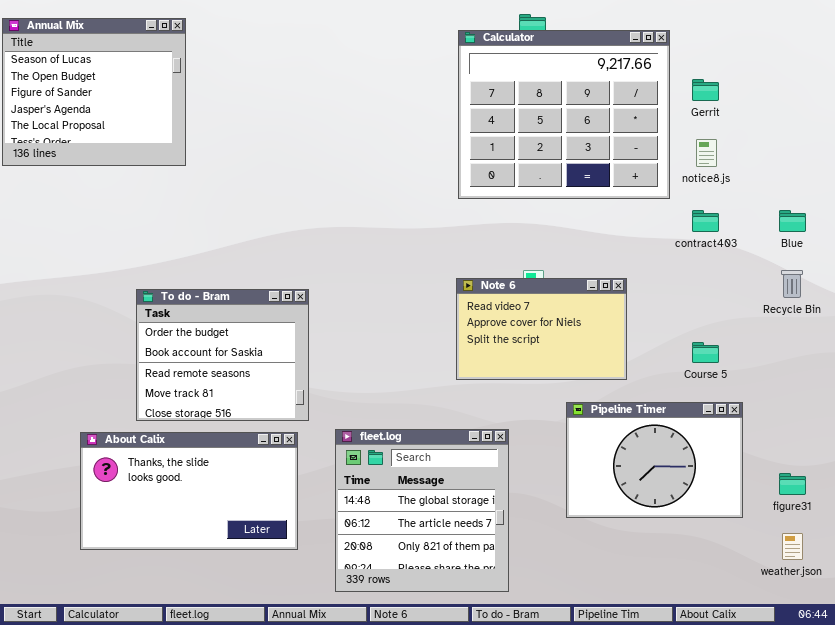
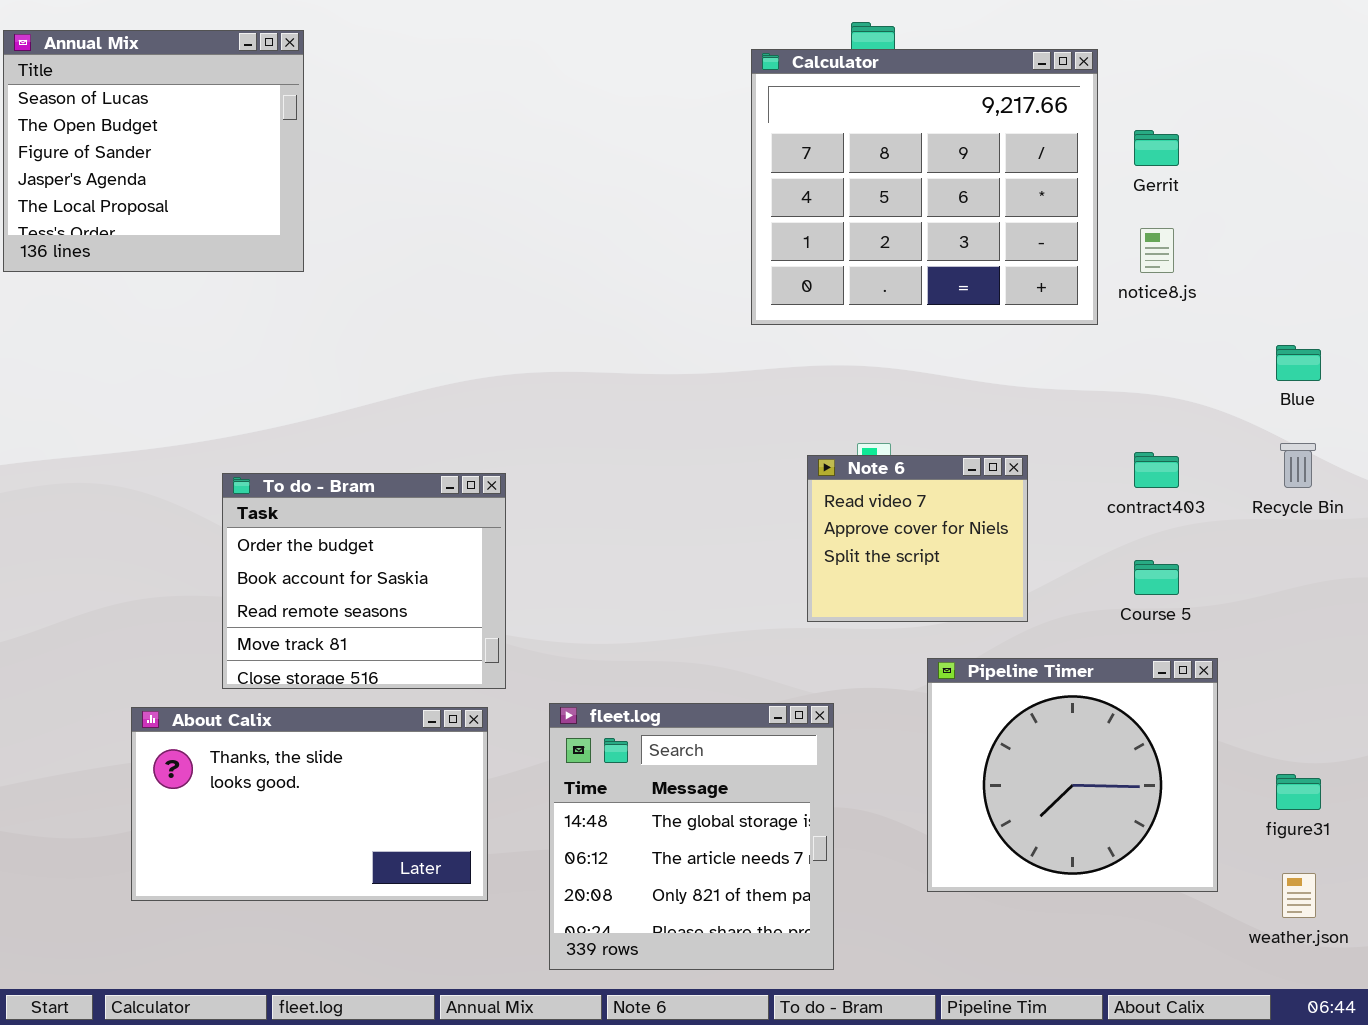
contract403: [692,210,719,232] -> [1134,452,1179,488], moved
Note 6: [456,278,627,380] -> [807,455,1028,622], resized
Pipeline Timer: [566,402,743,518] -> [927,658,1218,892], resized

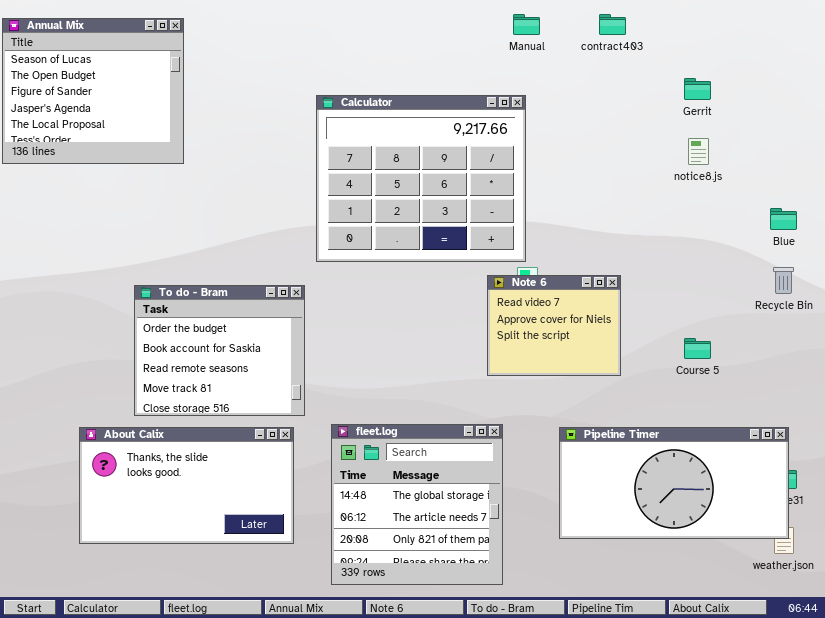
Calculator: [751,49,1098,325] -> [316,95,526,262], moved
contract403: [1134,452,1179,488] -> [599,14,626,35], moved
Pipeline Timer: [927,658,1218,892] -> [559,427,789,539], resized

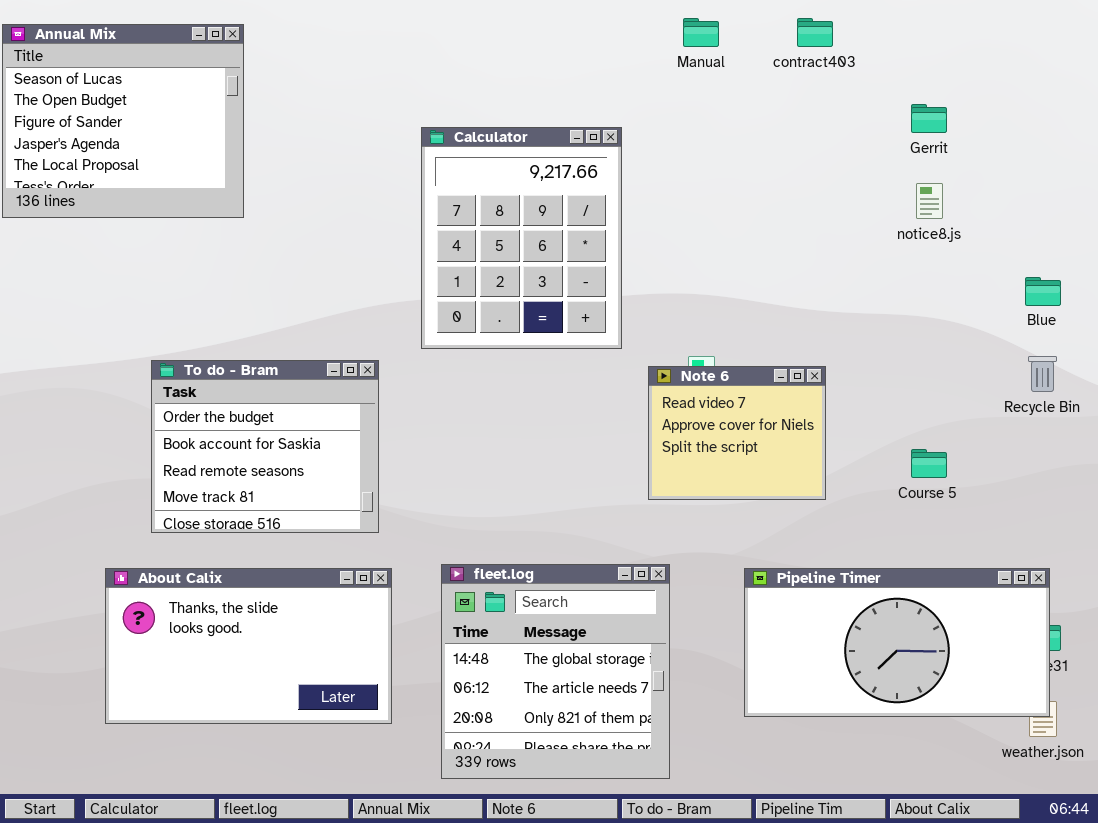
Calculator: [316,95,526,262] -> [421,127,622,349], resized
To do - Bram: [134,285,305,416] -> [151,360,379,533], moved

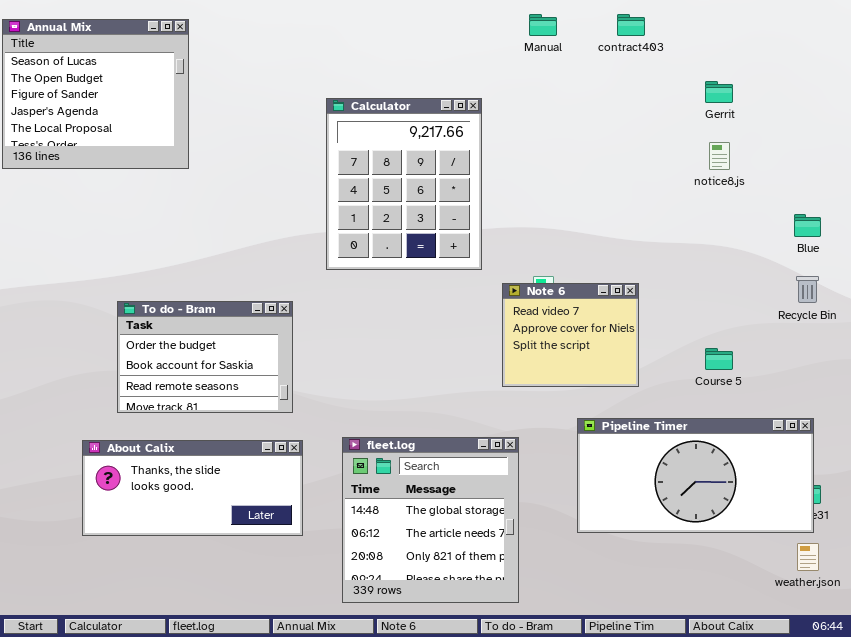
To do - Bram: [151,360,379,533] -> [117,301,293,413], resized
About Calix: [105,568,392,724] -> [82,440,303,536], resized
Pipeline Timer: [744,568,1050,717] -> [577,418,814,533], moved

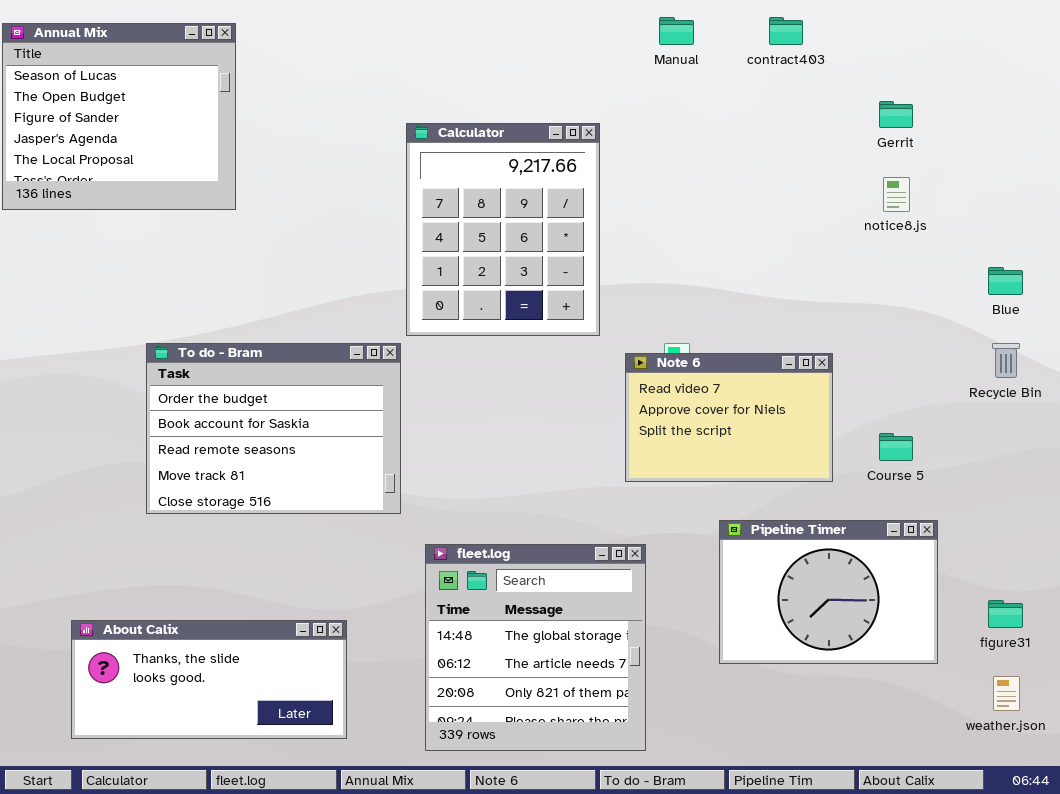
Note 6: [502,283,639,387] -> [625,353,833,482], resized
To do - Bram: [117,301,293,413] -> [146,343,401,514], resized
Pipeline Timer: [577,418,814,533] -> [719,520,938,664], resized
About Calix: [82,440,303,536] -> [71,620,347,739], moved

